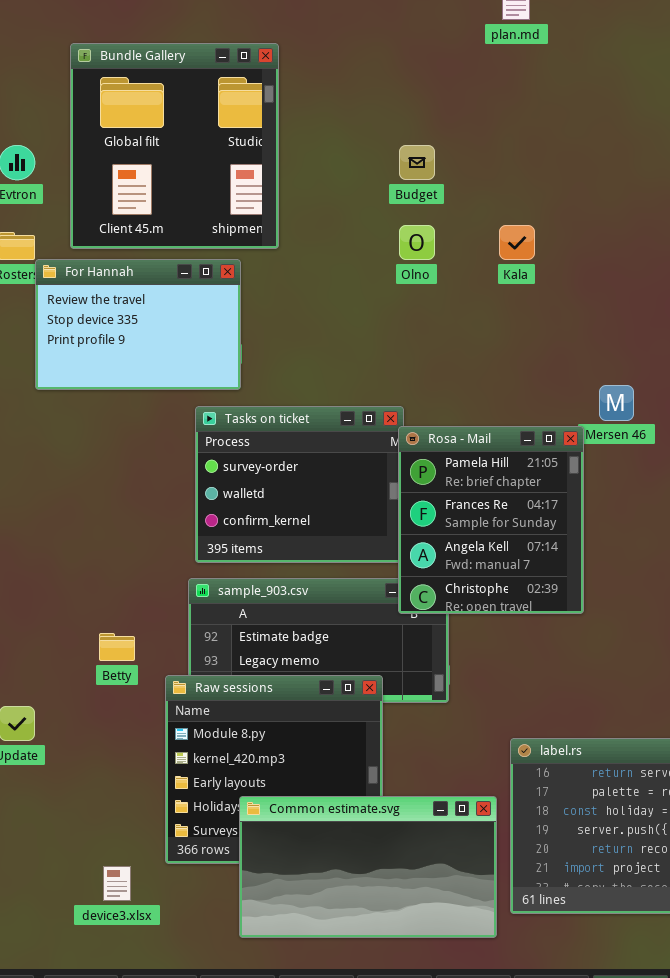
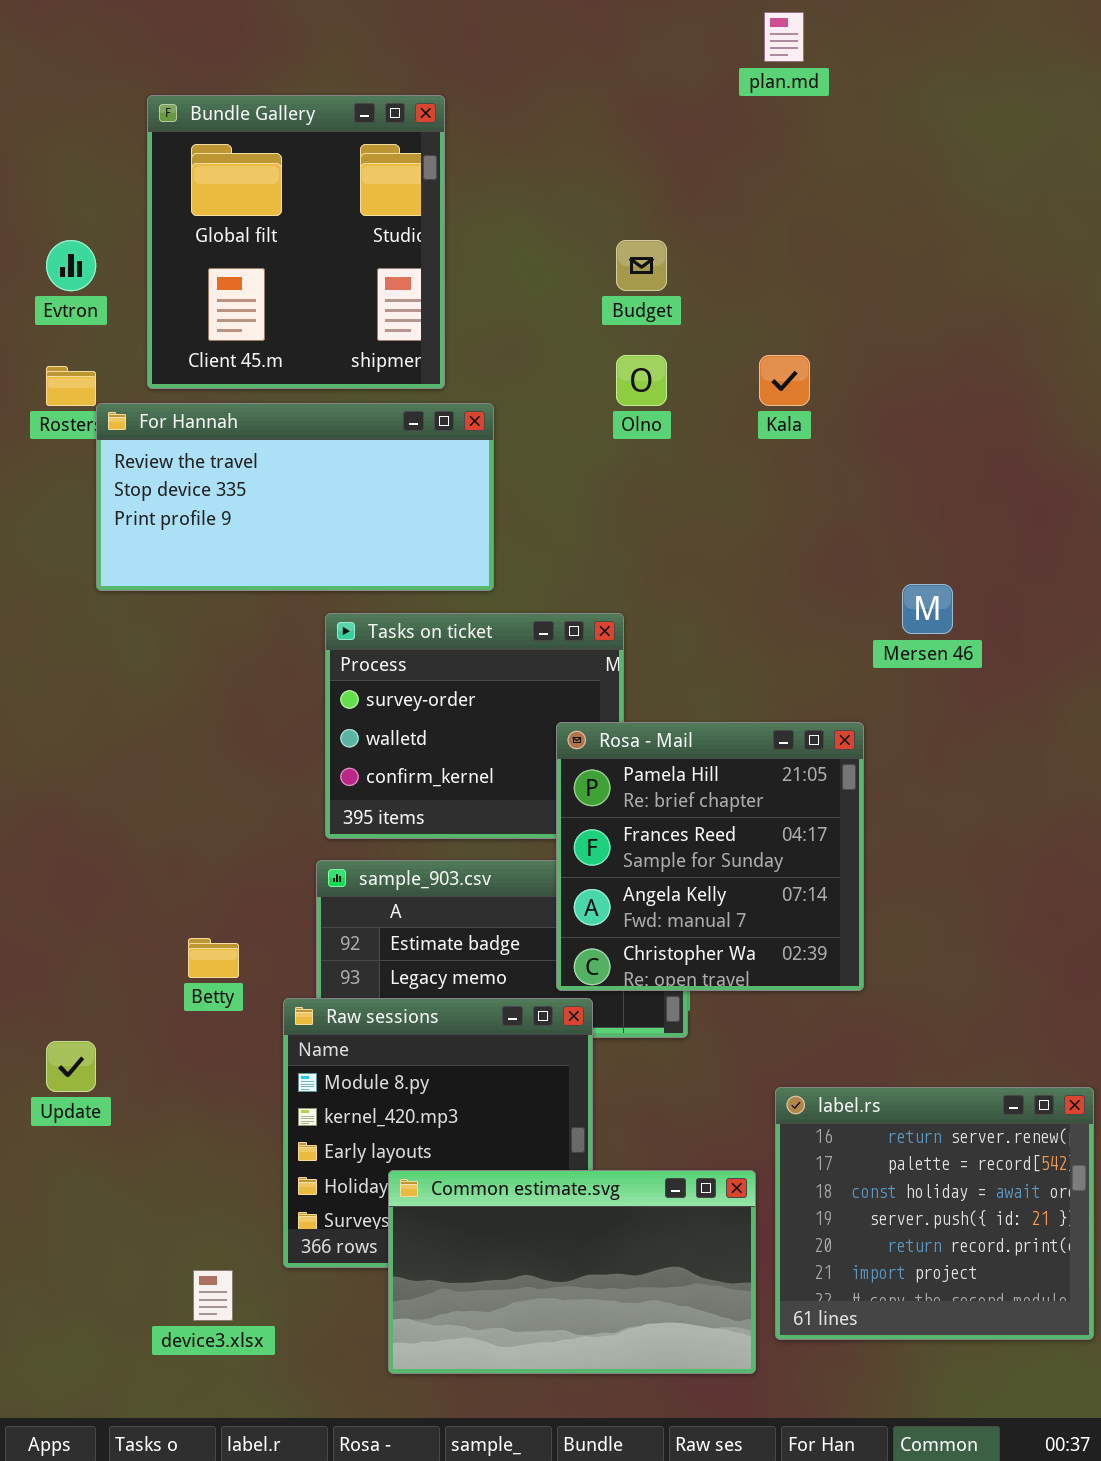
For Hannah: [35,259,241,390] -> [96,403,494,591], resized
Rosa - Mail: [398,426,584,614] -> [556,722,864,991], moved, resized

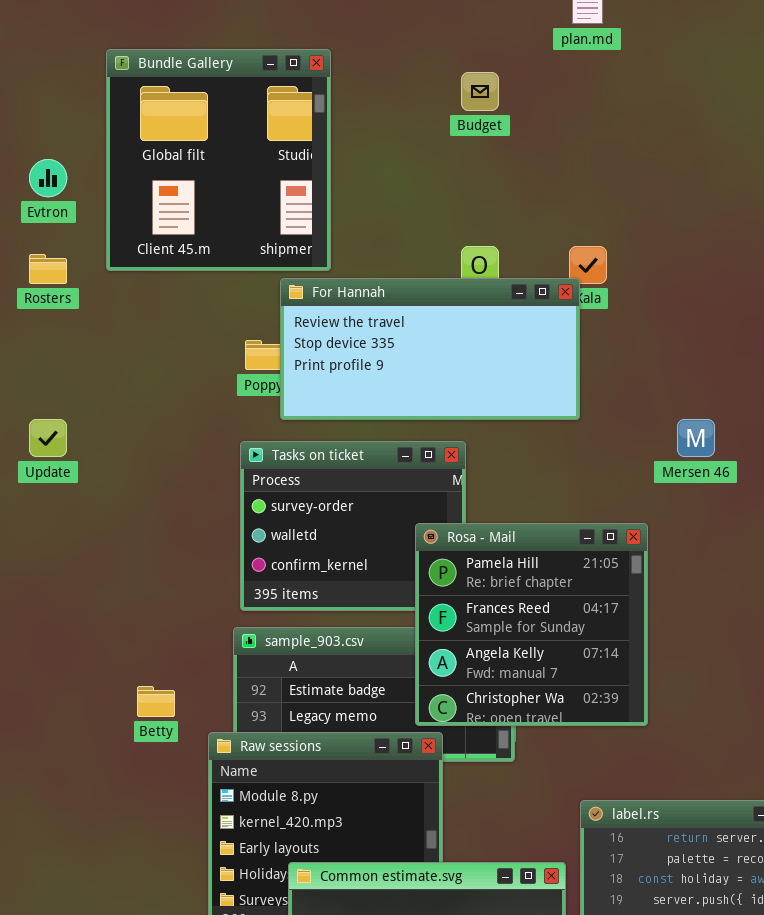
Budget: [616,240,667,291] -> [461,72,499,111], moved
For Hannah: [96,403,494,591] -> [280,278,580,420], moved
Update: [46,1041,96,1092] -> [29,419,67,457], moved

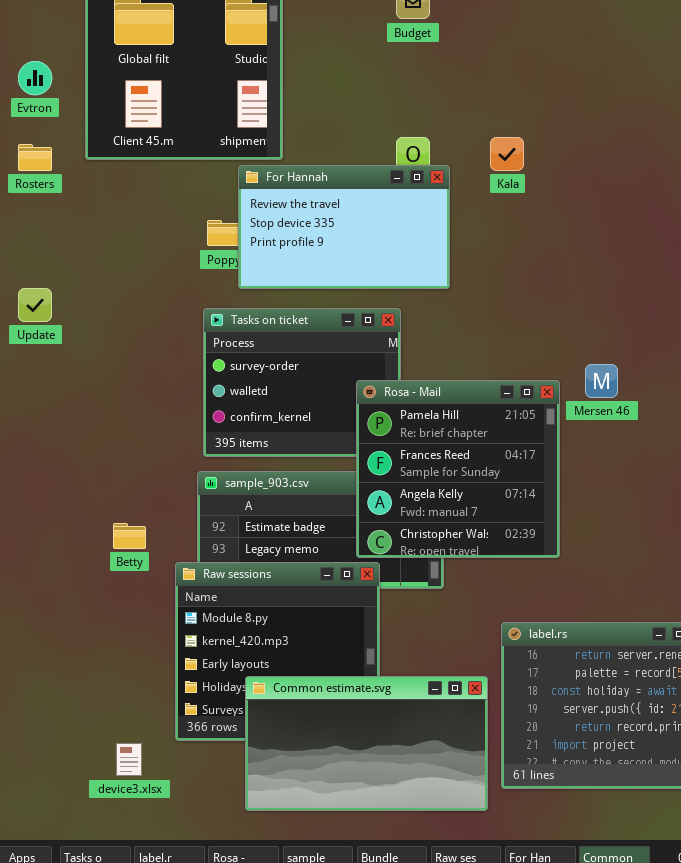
For Hannah: [280,278,580,420] -> [238,165,450,289], resized
Mersen 46: [677,419,715,457] -> [585,364,618,398], moved

